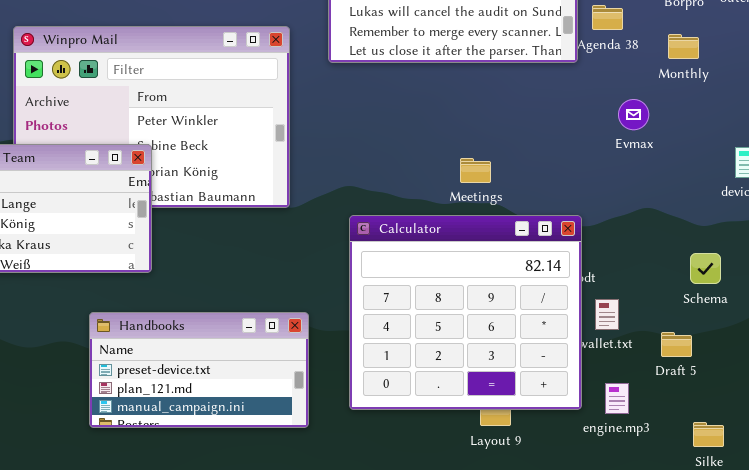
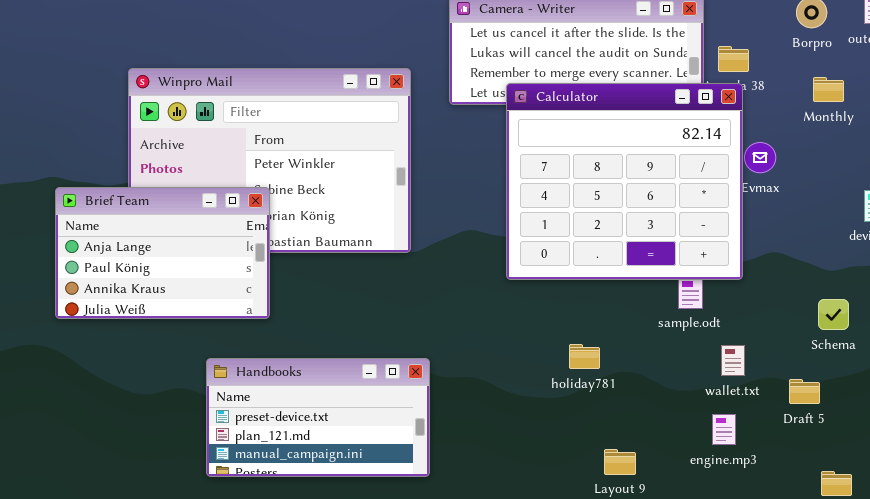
Monthly: [668,34,699,59] -> [813,77,844,102], moved
Calculator: [349,215,582,410] -> [506,83,743,280], moved
engine.mp3: [605,383,629,414] -> [712,414,736,445], moved

